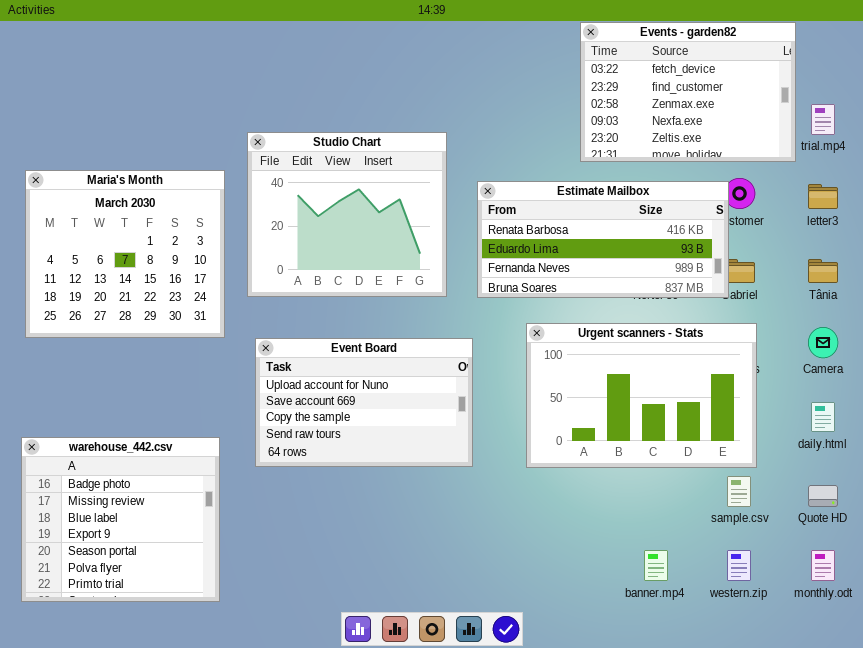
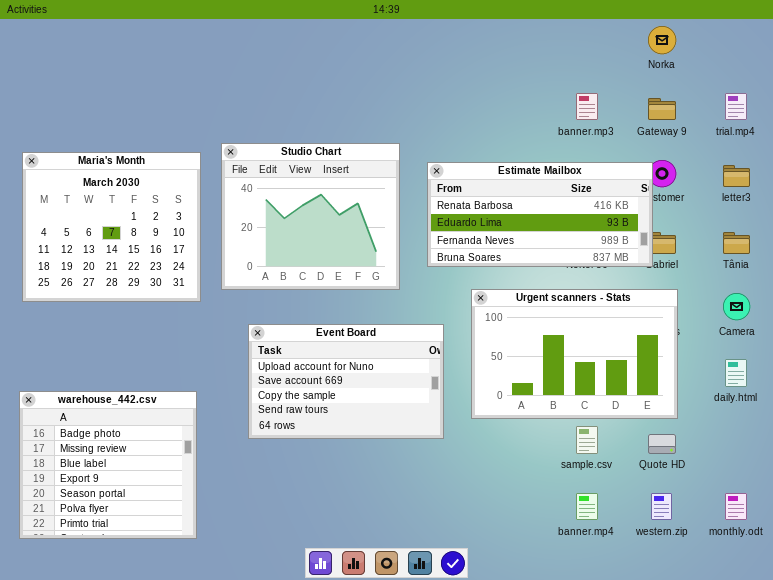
Events - garden82: [580,22,796,162] -> none, closed
Studio Chart: [247,132,447,297] -> [221,143,400,290], moved
Event Board: [255,338,473,467] -> [248,324,444,439], moved
sample.csv: [727,476,751,507] -> [576,426,598,454], moved
Quote HD: [808,485,838,507] -> [648,434,676,454], moved

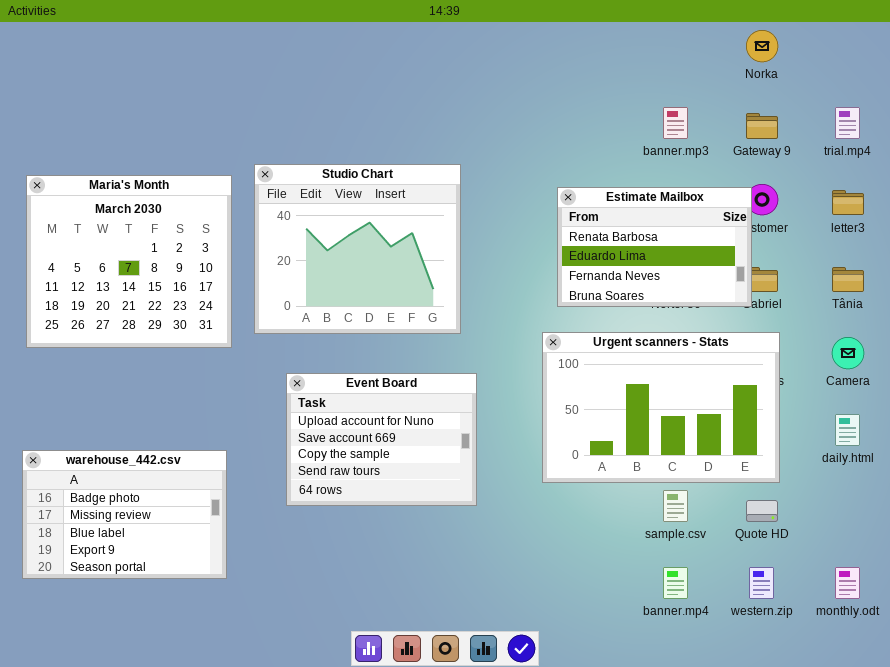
Estimate Mailbox: [427,162,653,267] -> [557,187,752,307], resized
Event Board: [248,324,444,439] -> [286,373,477,506], resized
warehouse_442.csv: [19,391,197,539] -> [22,450,227,579], resized

